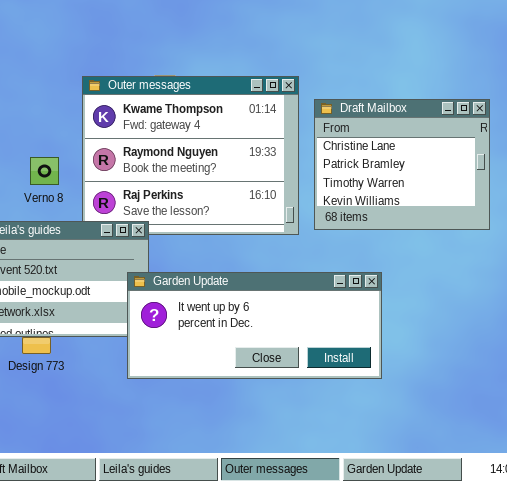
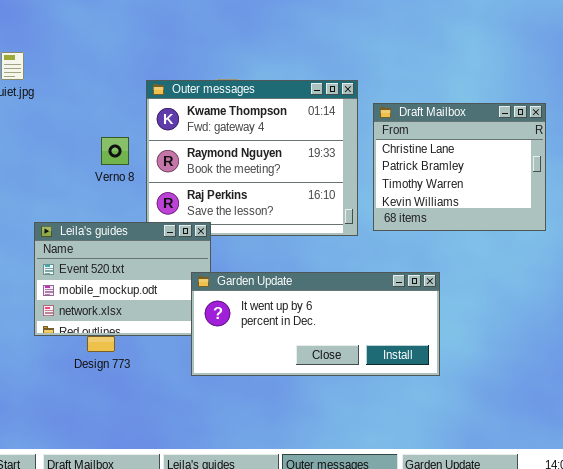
Verno 8: [30,157,59,185] -> [101,137,129,165], moved

